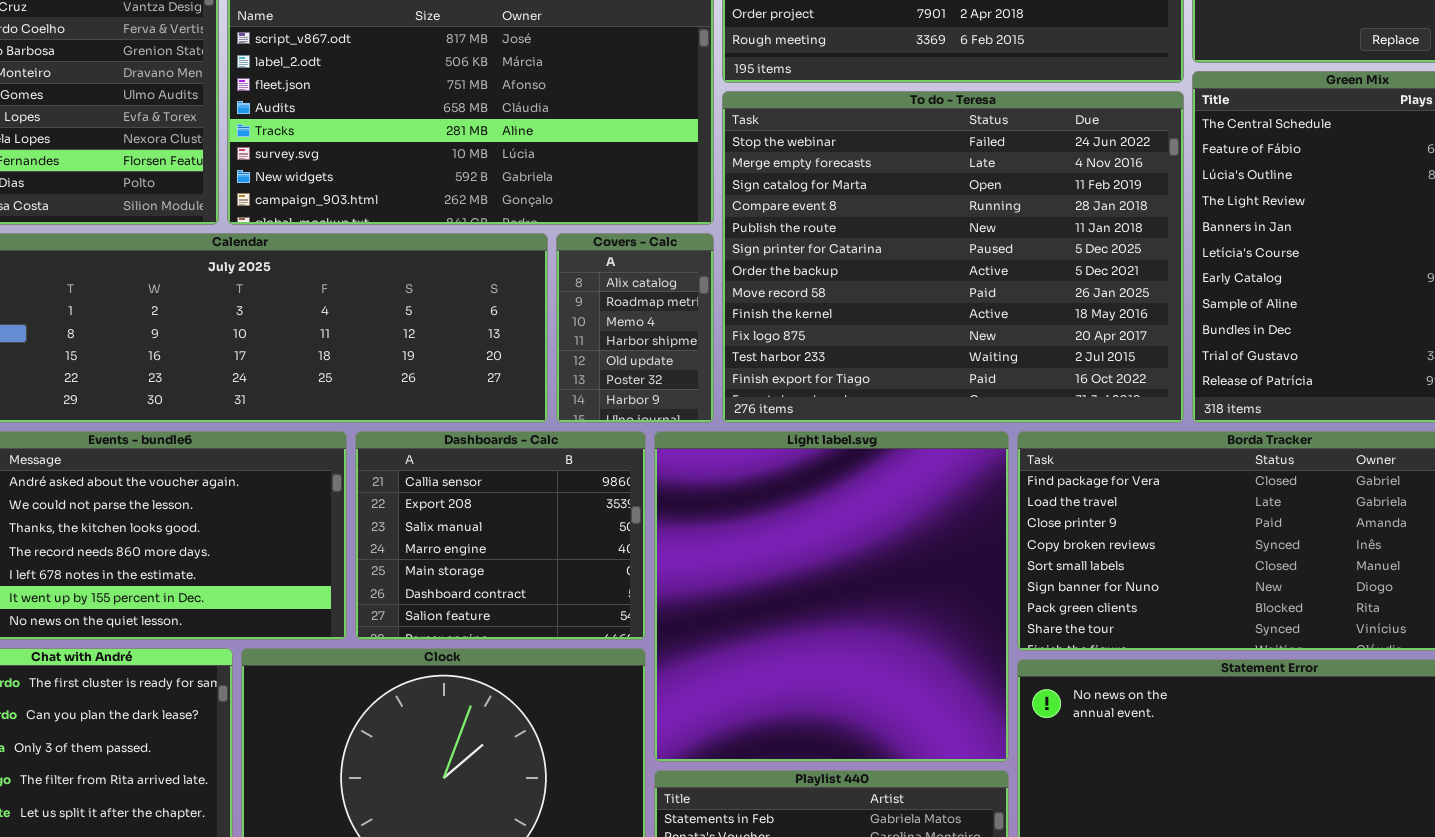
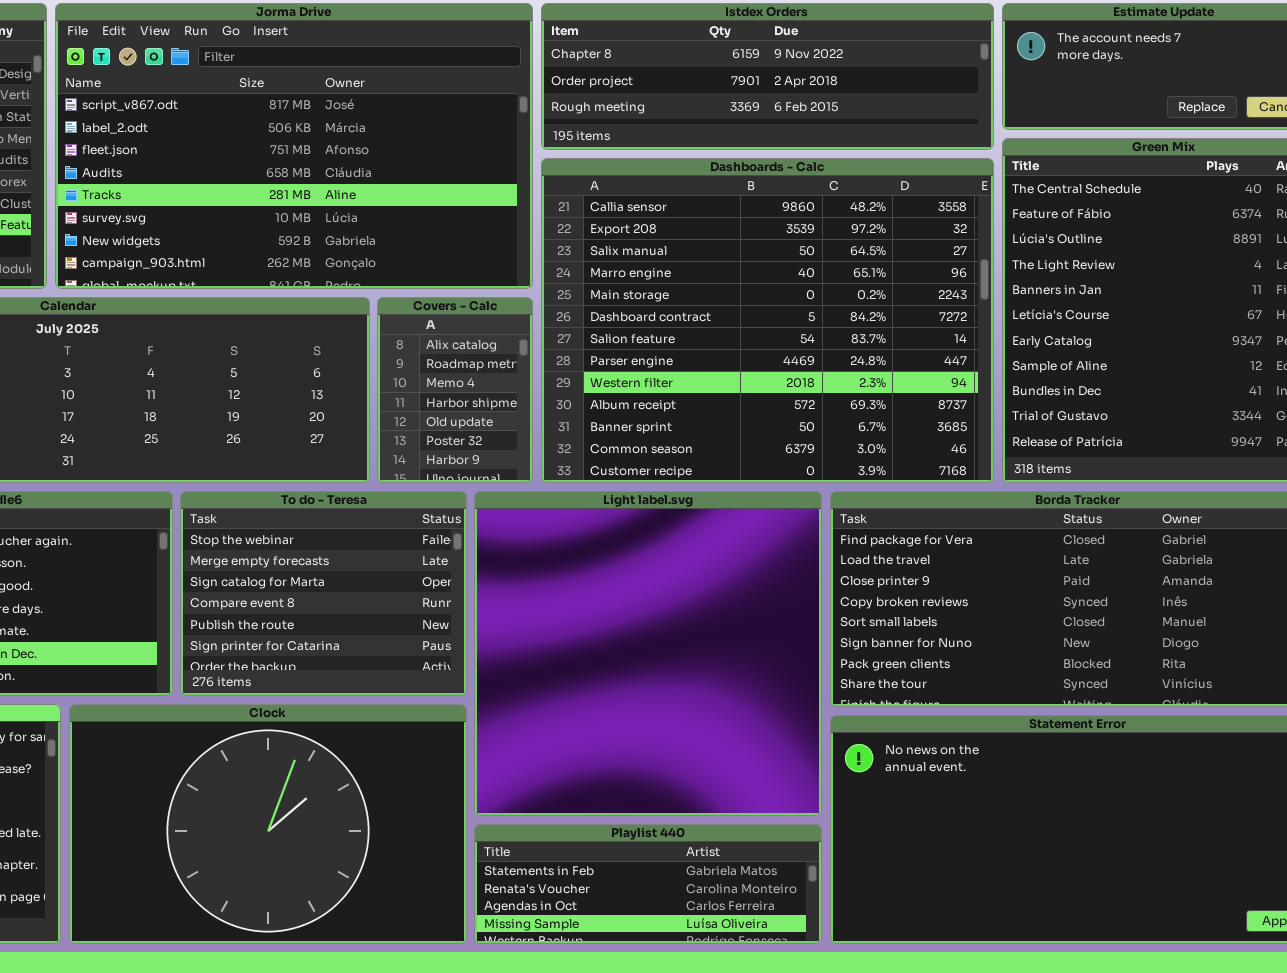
To do - Teresa: [722,91,1184,423] -> [180,491,467,696], moved, resized
Dashboards - Calc: [355,431,646,640] -> [541,158,994,483], moved, resized

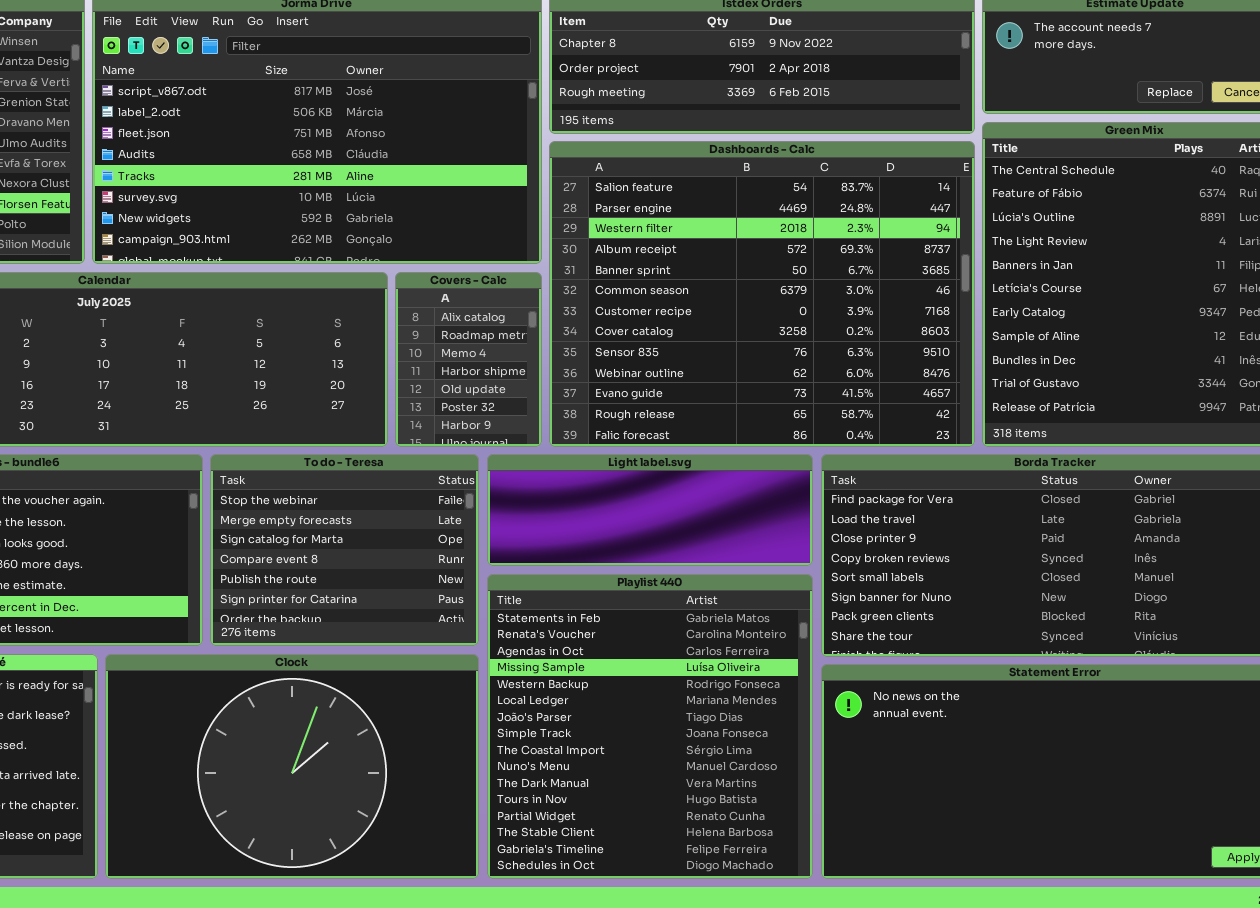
Dashboards - Calc: [541,158,994,483] -> [549,141,975,447], scrolled down 6 rows
Light label.svg: [474,491,822,816] -> [487,454,813,566], resized
Playlist 440: [474,824,822,944] -> [487,574,813,879], resized

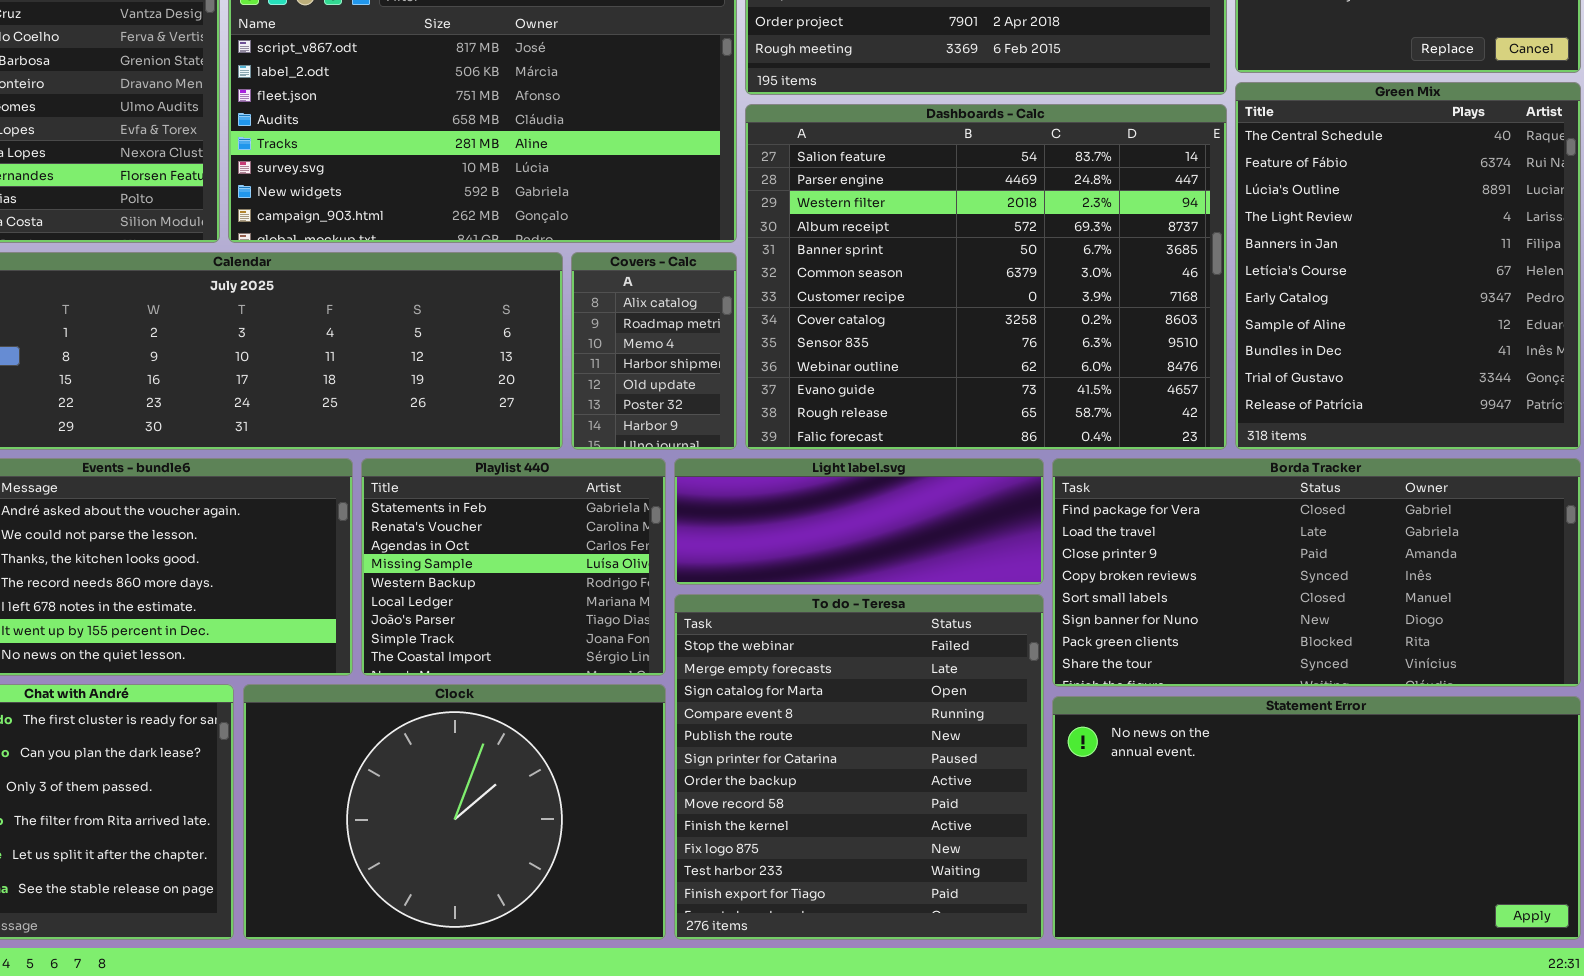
To do - Teresa: [210,454,479,646] -> [674,594,1044,940], moved, resized
Playlist 440: [487,574,813,879] -> [361,458,666,676], moved, resized

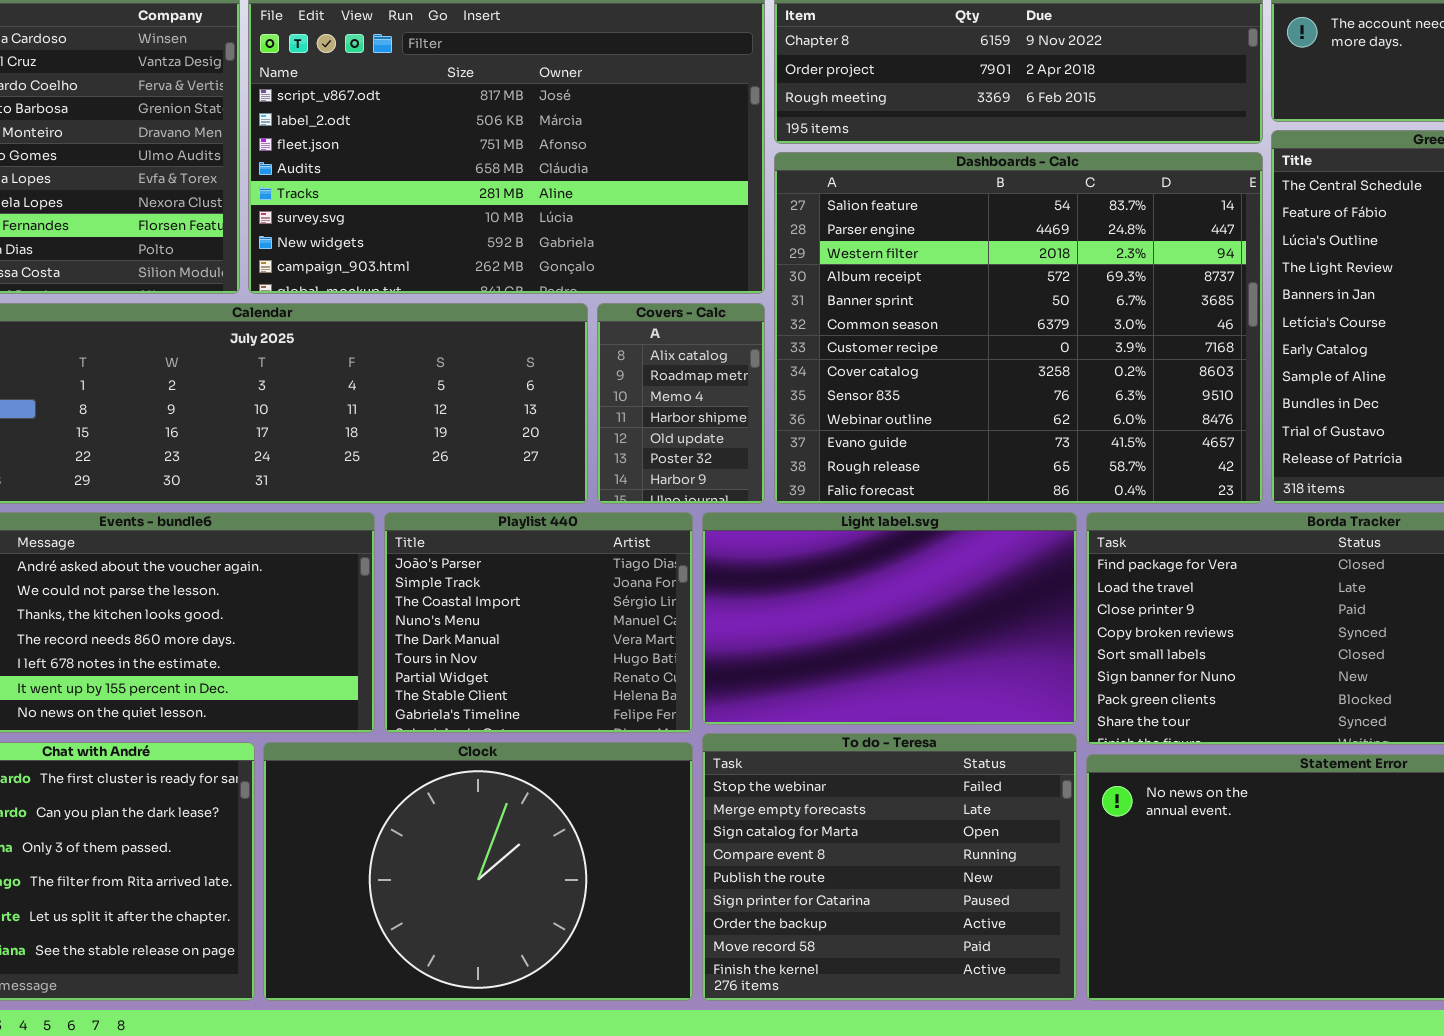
Playlist 440: [361,458,666,676] -> [384,512,693,733], scrolled down 6 rows
Light label.svg: [674,458,1044,585] -> [702,512,1077,725], resized
To do - Teresa: [674,594,1044,940] -> [702,733,1077,1001], resized

